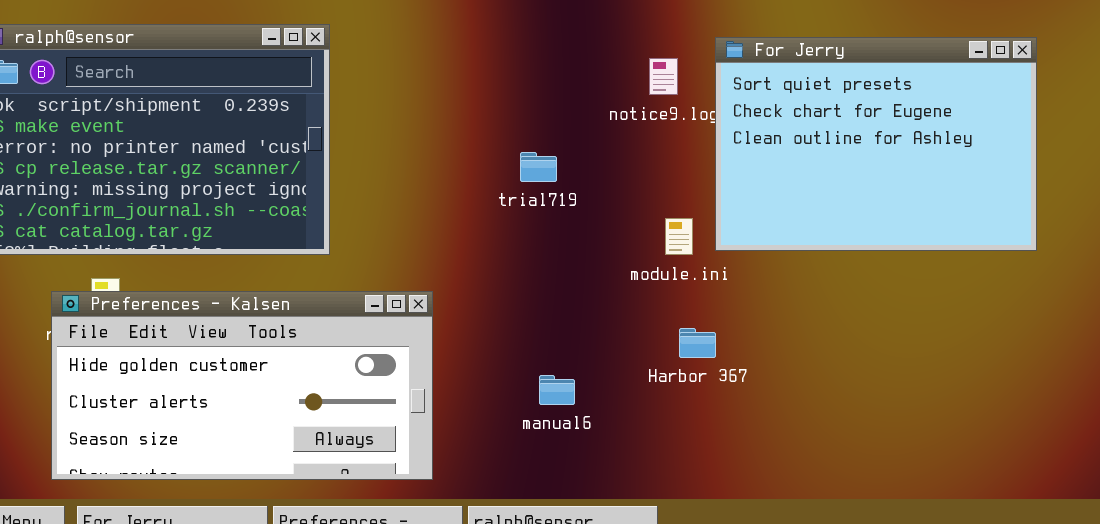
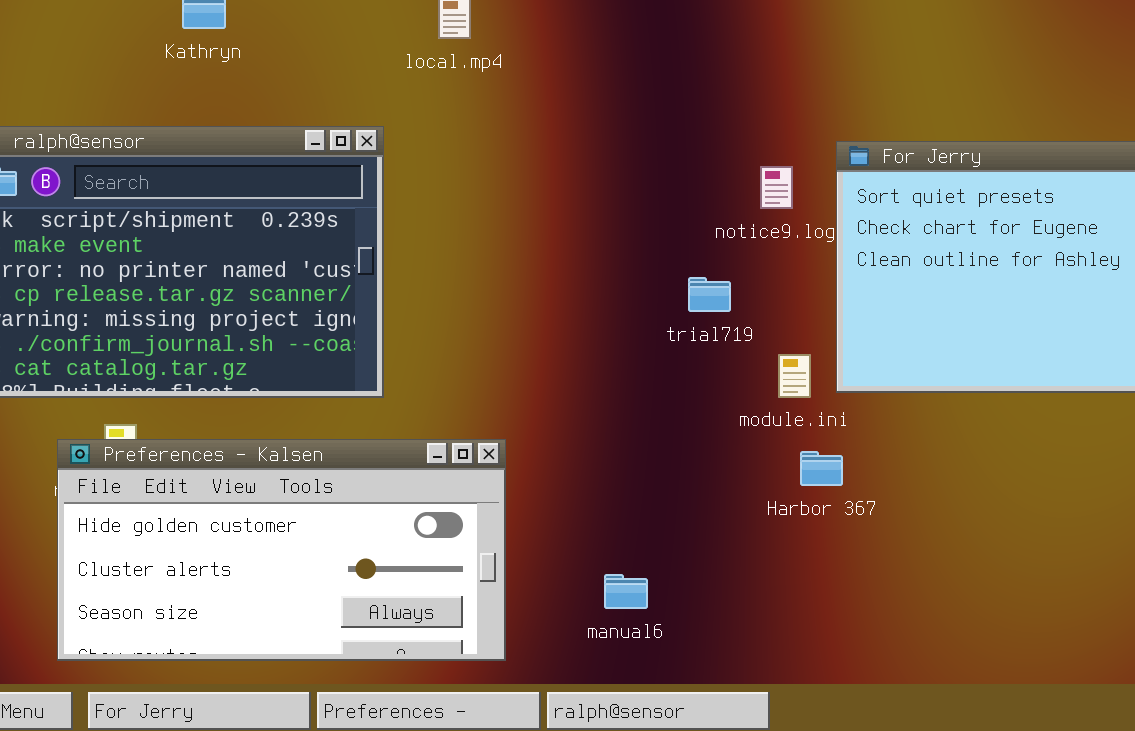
trial719: [520,152,557,182] -> [688,277,731,312], moved
Harbor 367: [679,328,716,358] -> [800,451,843,486], moved
manual6: [539,375,575,405] -> [604,574,648,609], moved

